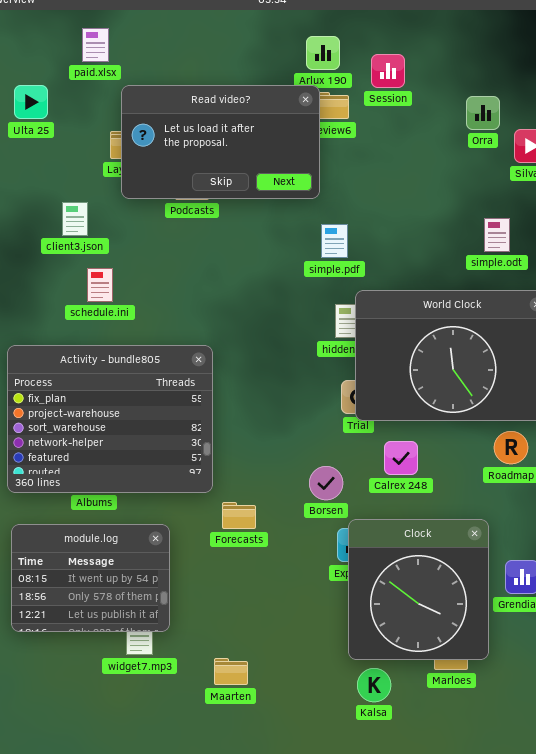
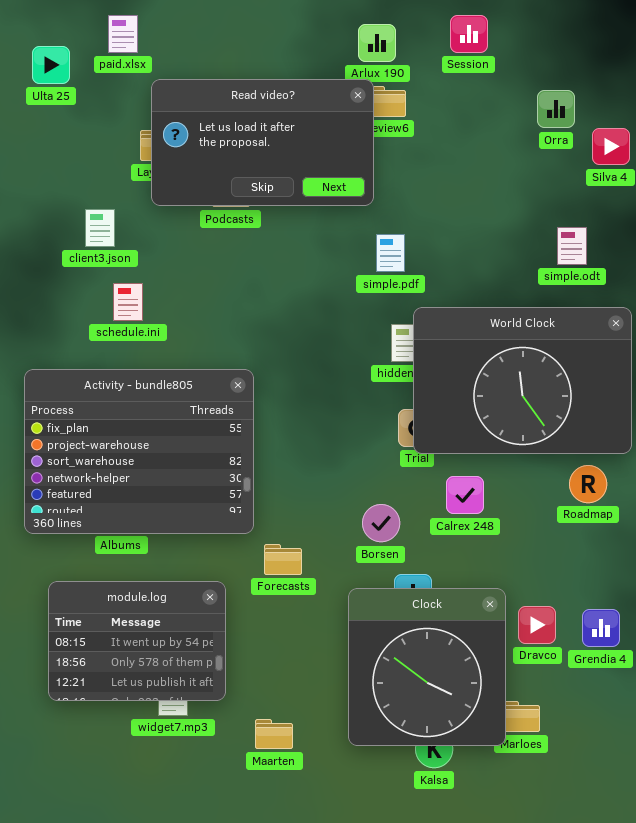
Session: [371,54,405,88] -> [450,15,488,53], moved
Ulta 25: [14,85,48,119] -> [32,46,70,84], moved
Clock: [348,519,489,660] -> [348,588,506,746], moved
module.log: [11,524,170,632] -> [48,581,226,701], moved

